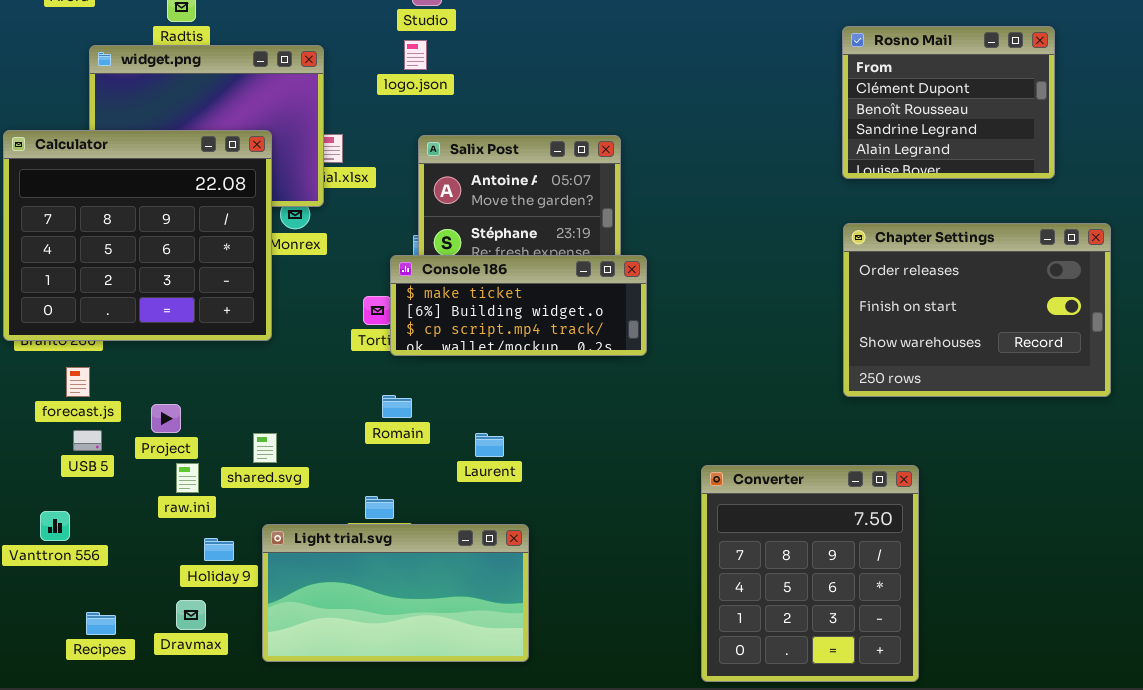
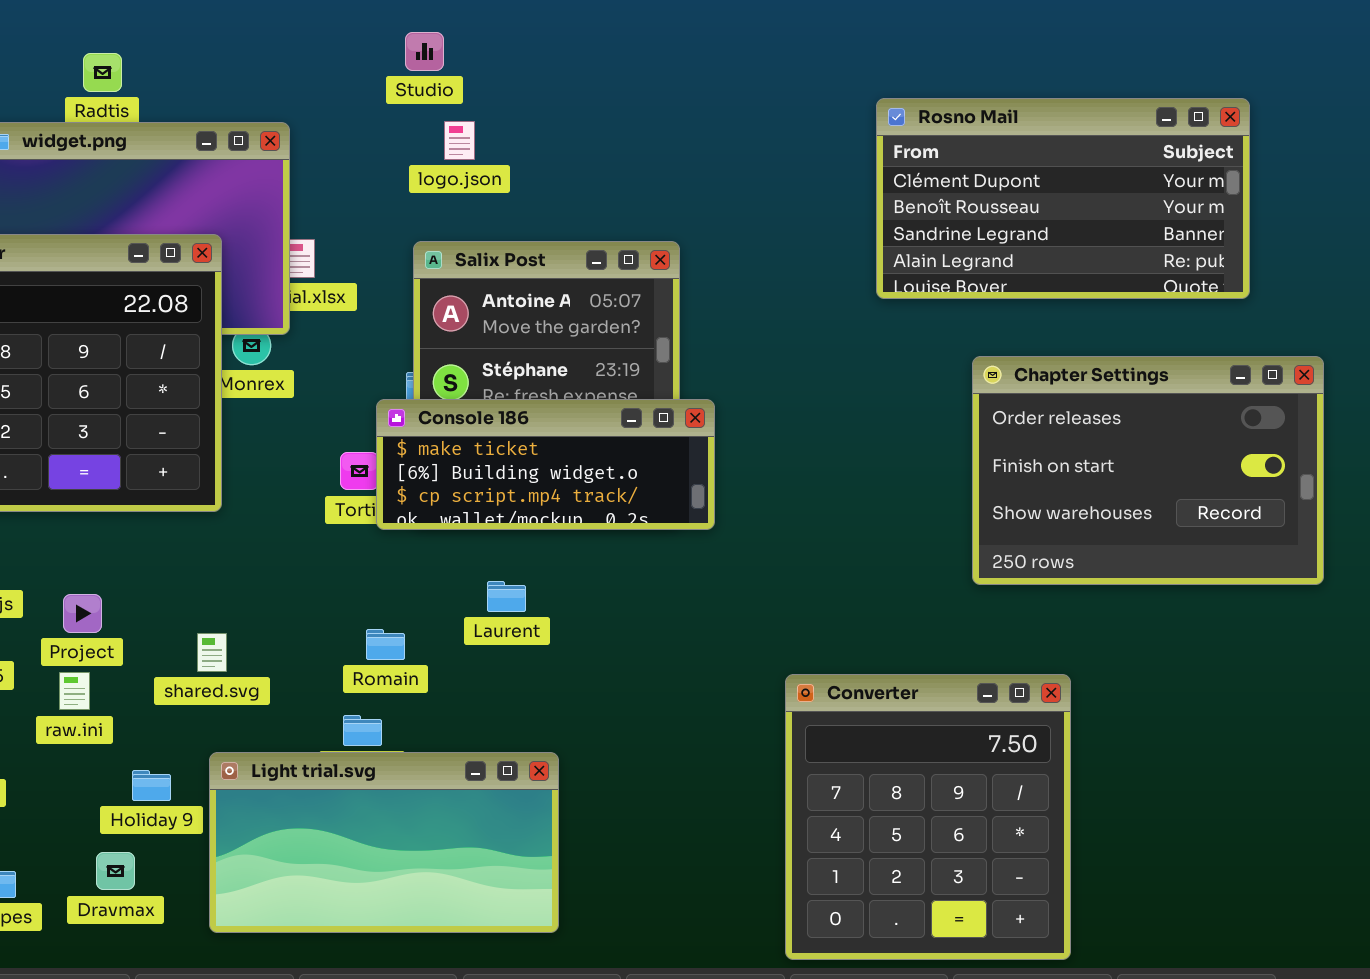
Rosno Mail: [842,26,1055,179] -> [876,98,1250,299], resized
logo.json: [404,40,427,70] -> [444,121,475,160], moved
Romain: [382,395,412,418] -> [366,629,405,660], moved
Laurent: [475,433,504,457] -> [487,581,526,612], moved
raw.ini: [176,463,199,493] -> [59,672,90,710], moved

